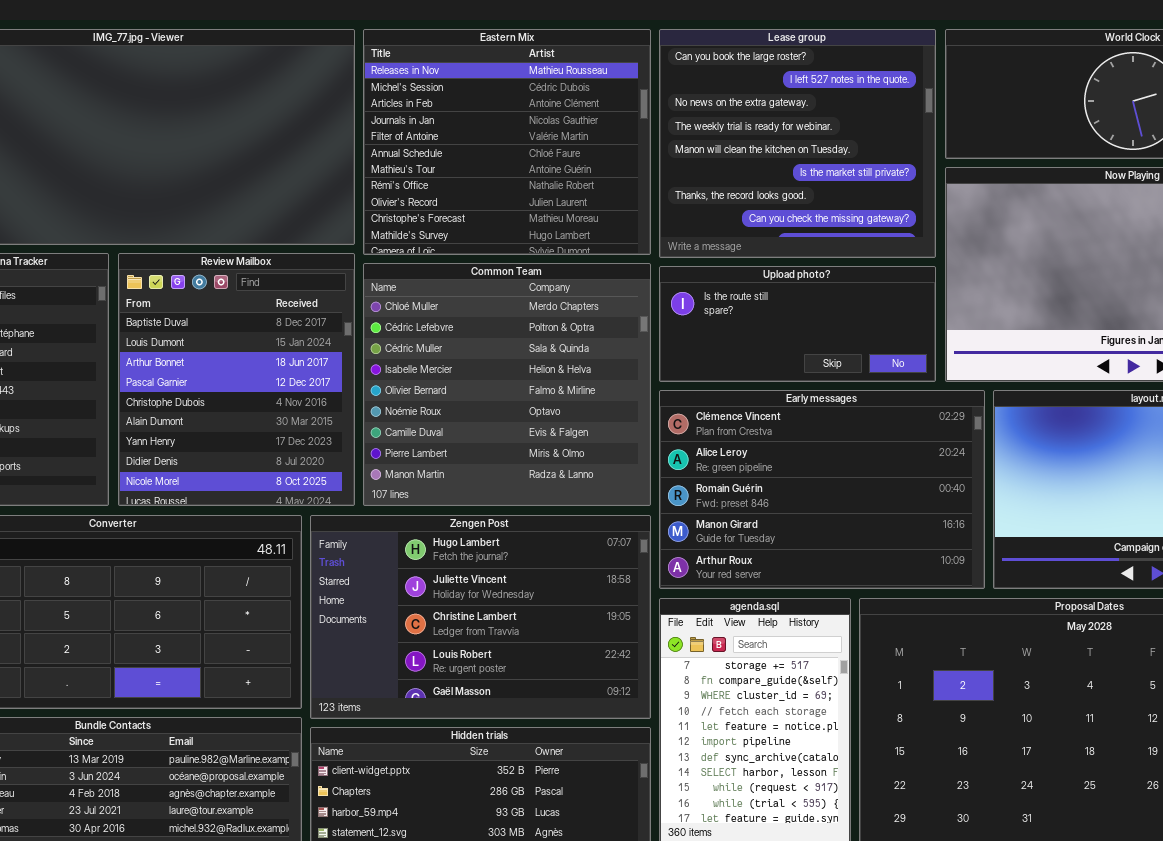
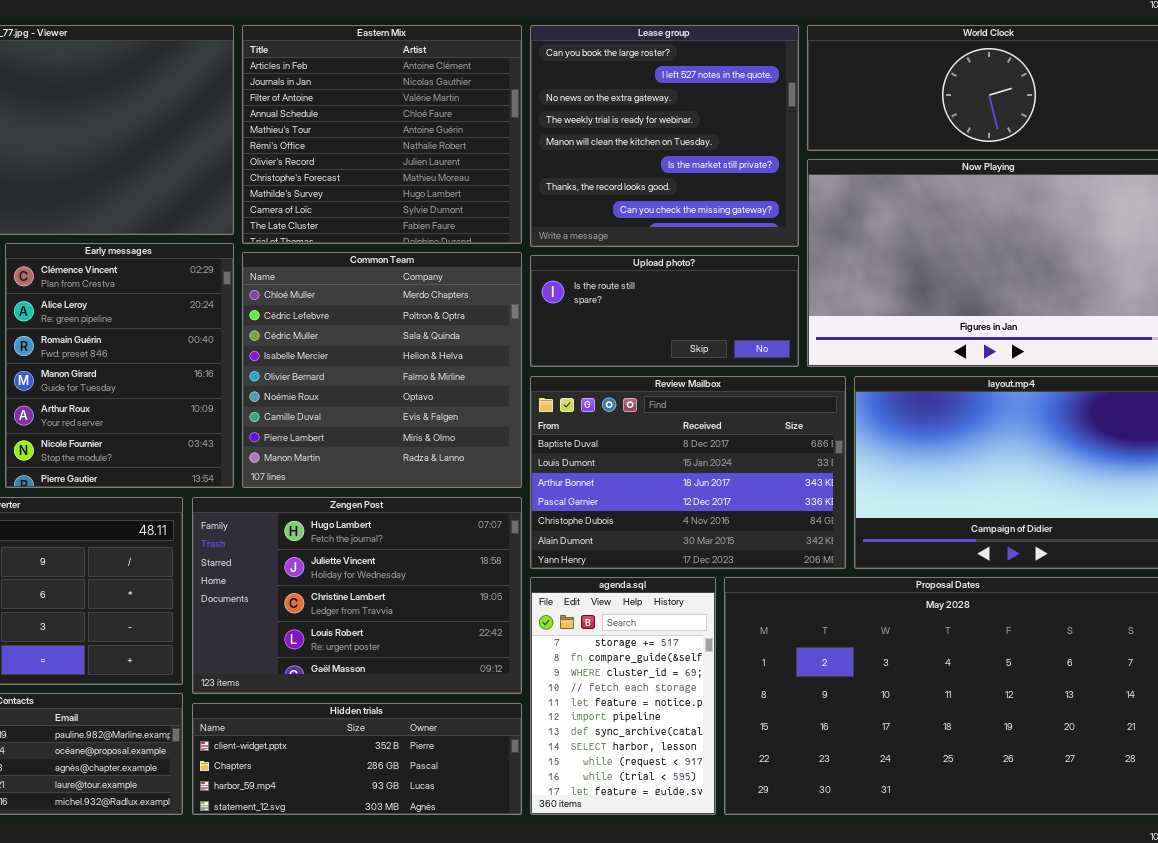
Eastern Mix: [363,29,651,255] -> [242,25,522,244], scrolled down 2 rows
Review Mailbox: [118,253,355,506] -> [530,376,846,569], moved, resized
Early messages: [659,390,985,589] -> [5,243,234,488], moved, resized

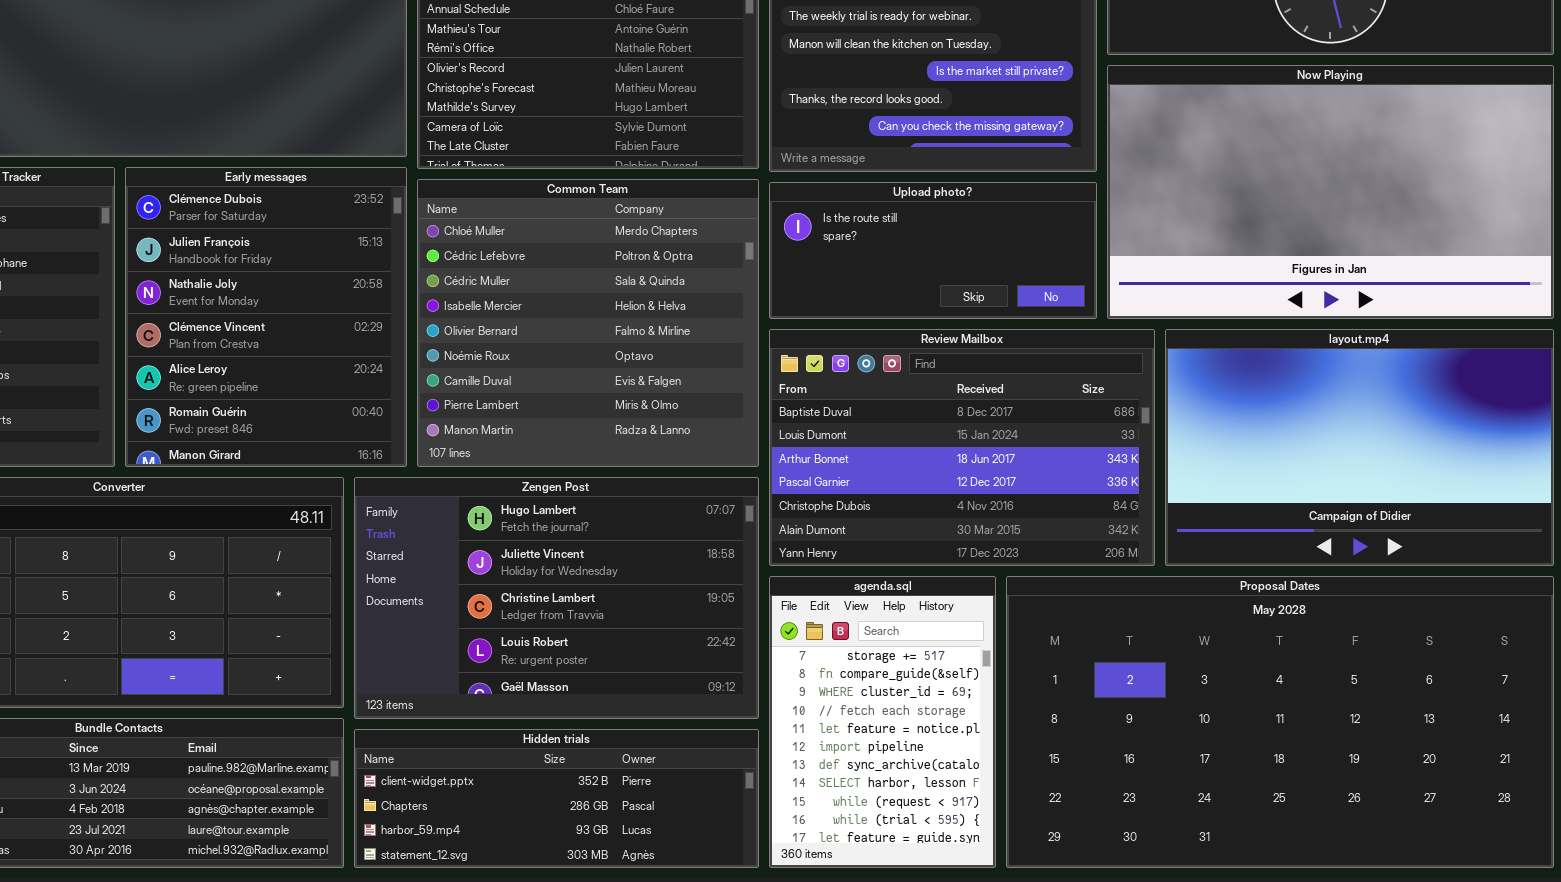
Early messages: [5,243,234,488] -> [125,167,407,467], scrolled up 3 rows

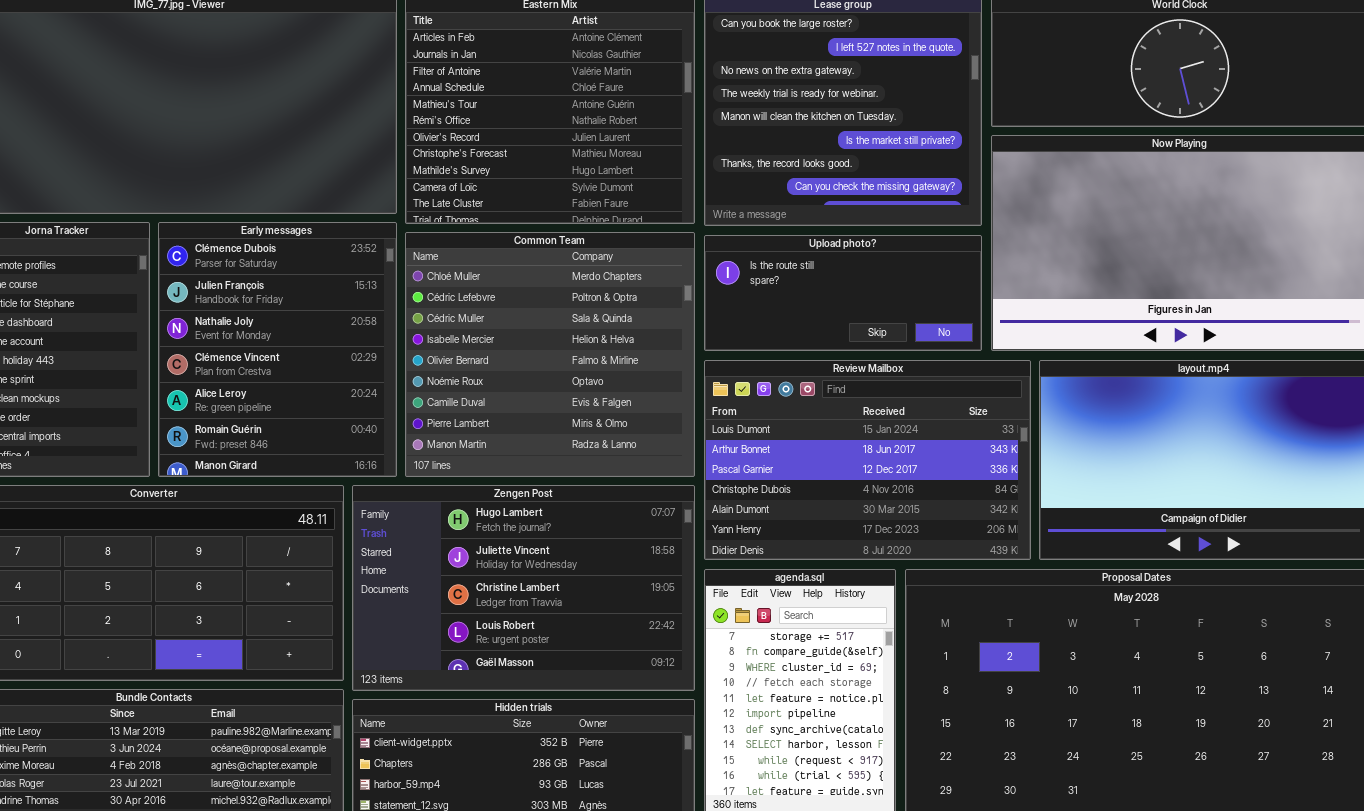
Review Mailbox: [769,329,1155,566] -> [704,360,1031,560], scrolled down 1 row

